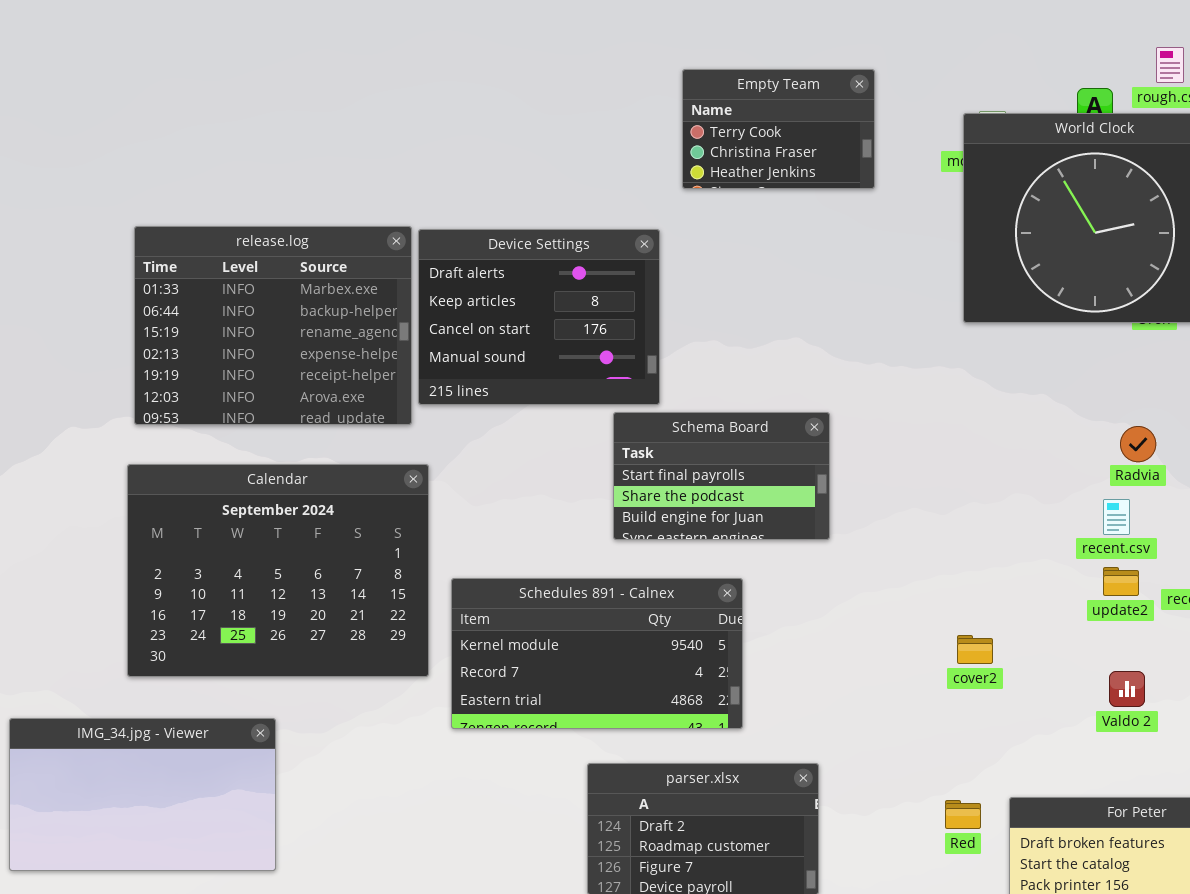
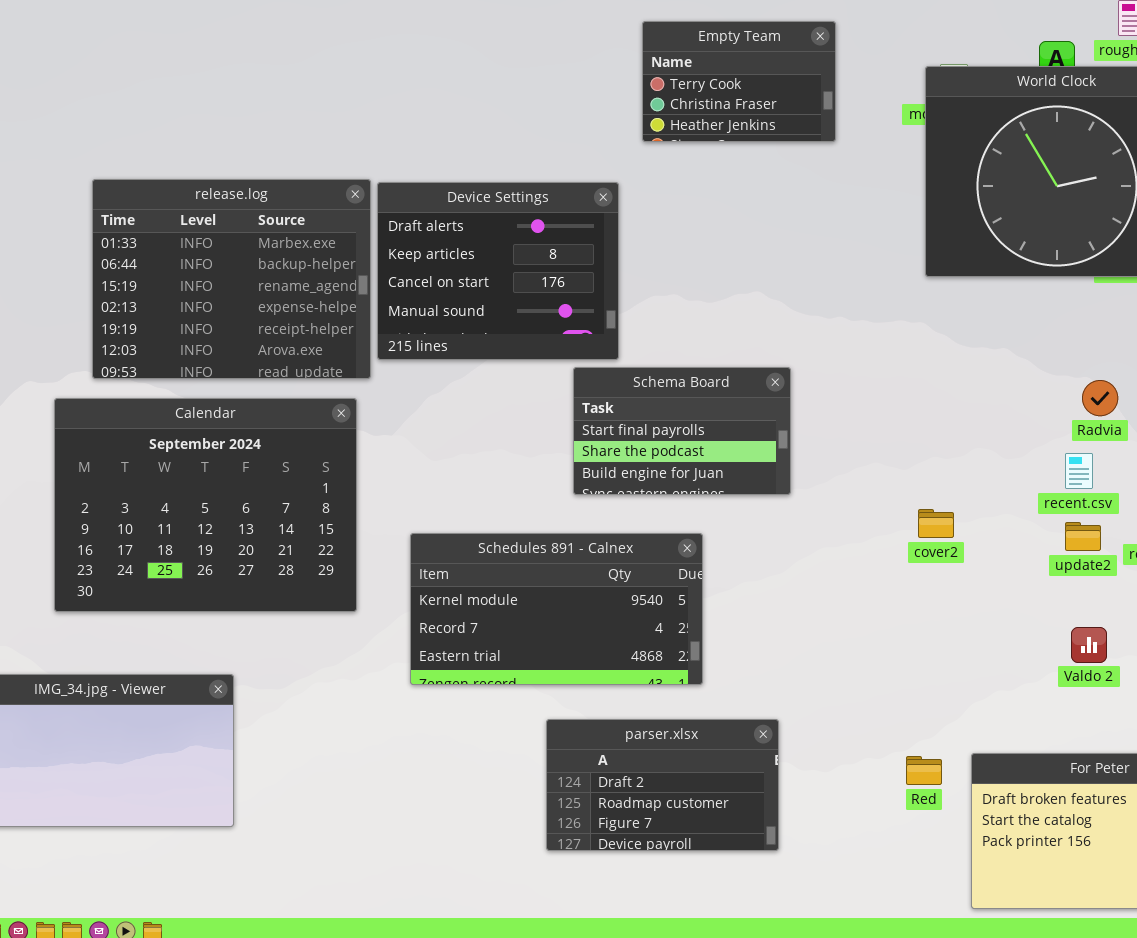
Calendar: [127,464,429,677] -> [54,398,357,612], moved
cover2: [957,635,993,664] -> [918,509,954,538], moved

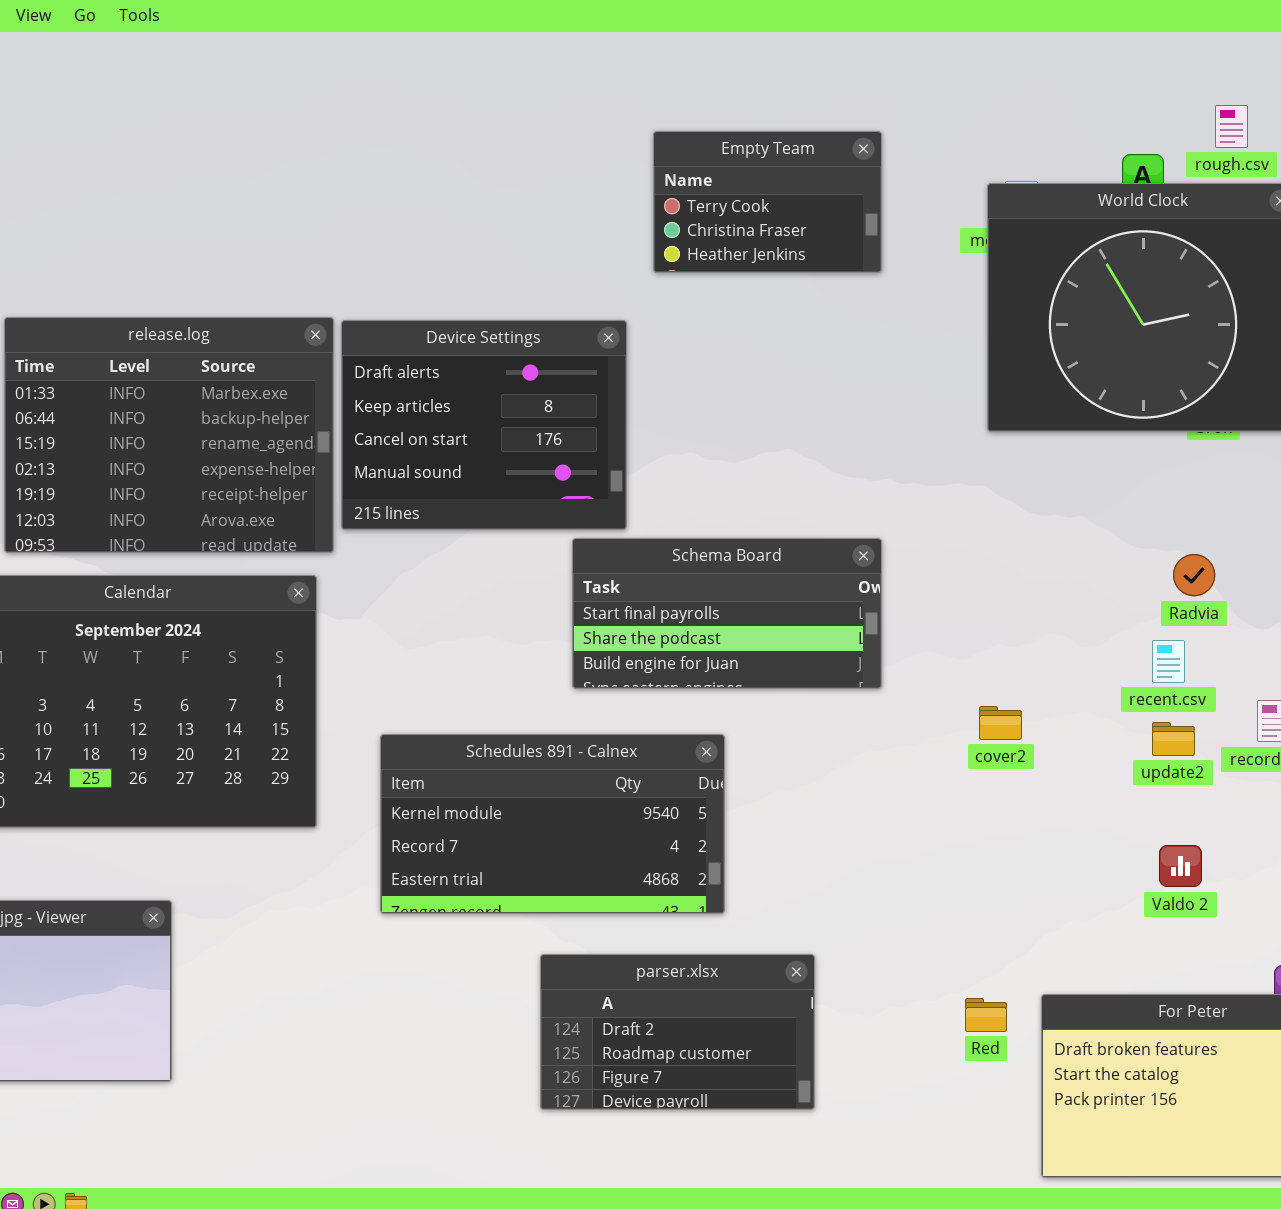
Schema Board: [573,367,791,495] -> [572,538,882,689], resized

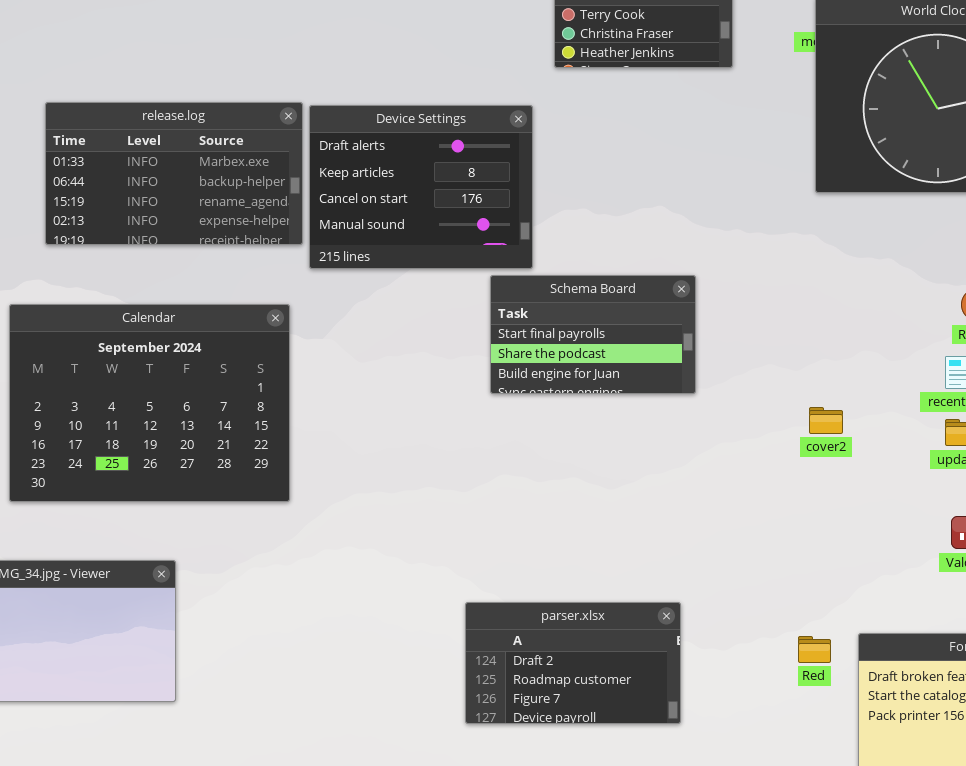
release.log: [4,317,334,553] -> [45,102,303,245], resized
Schema Board: [572,538,882,689] -> [490,275,696,394], resized
Schedules 891 - Calnex: [380,734,725,914] -> none, closed

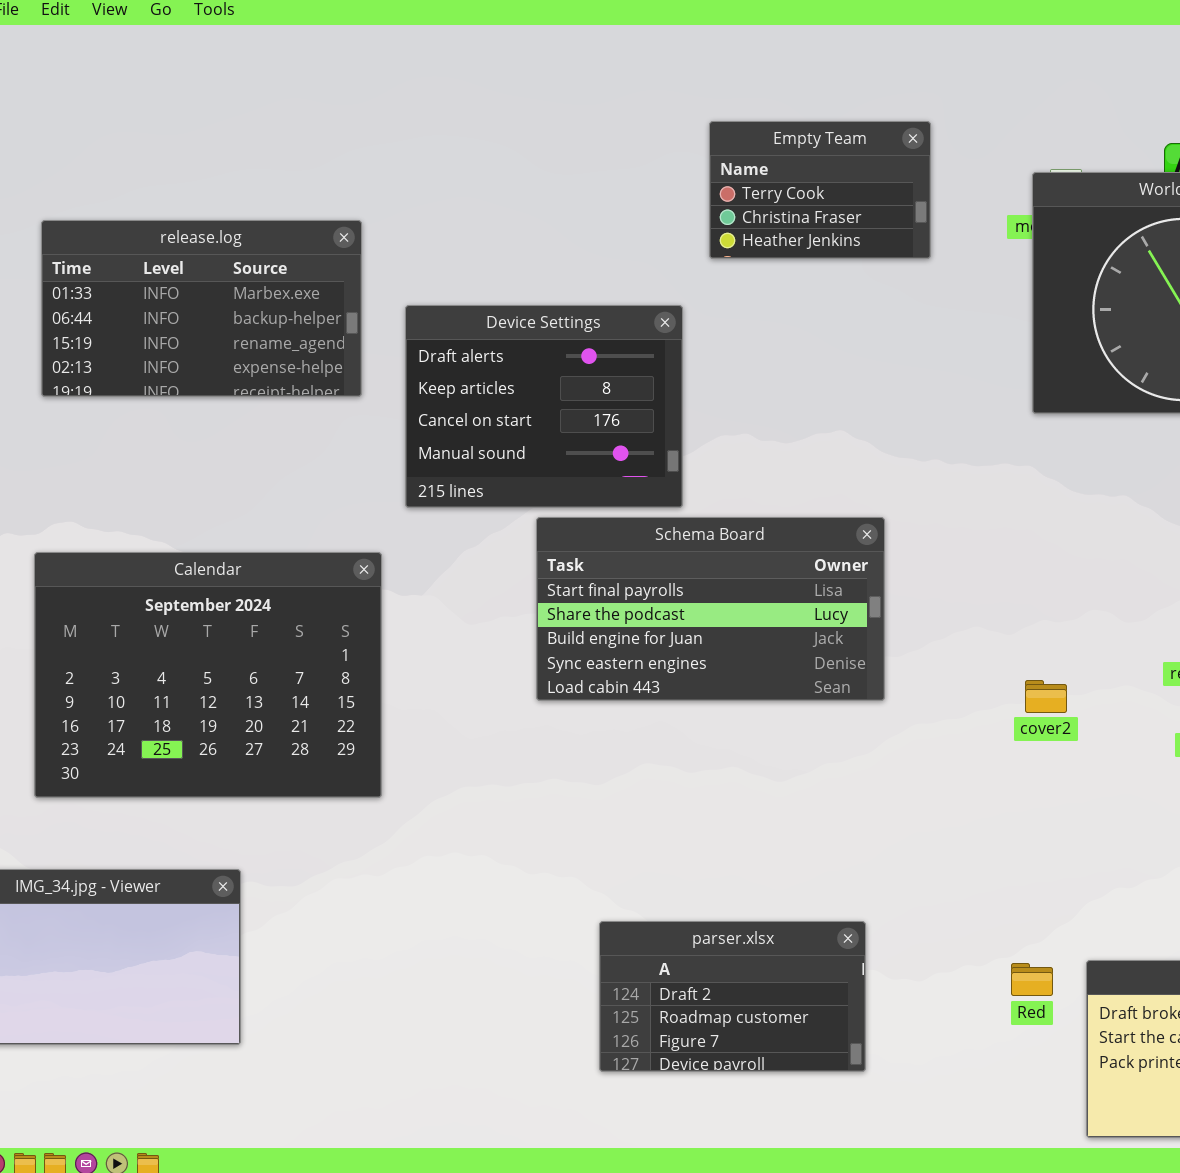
release.log: [45,102,303,245] -> [41,220,362,397], moved
Schema Board: [490,275,696,394] -> [536,517,885,701], resized

